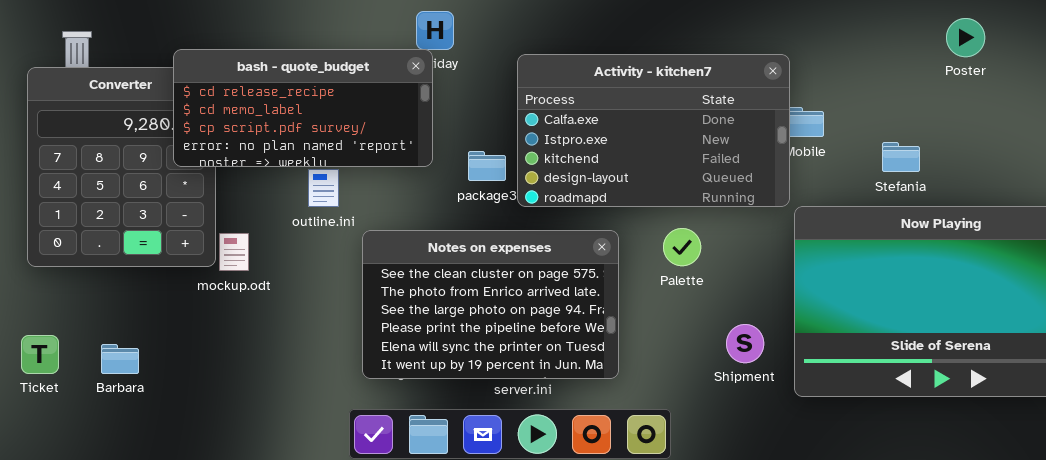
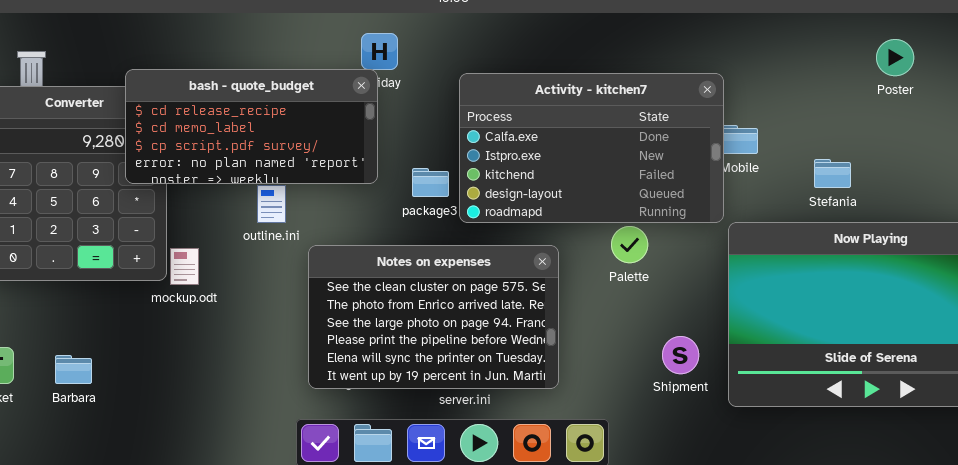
Palette: [663,228,701,266] -> [611,226,648,263], moved

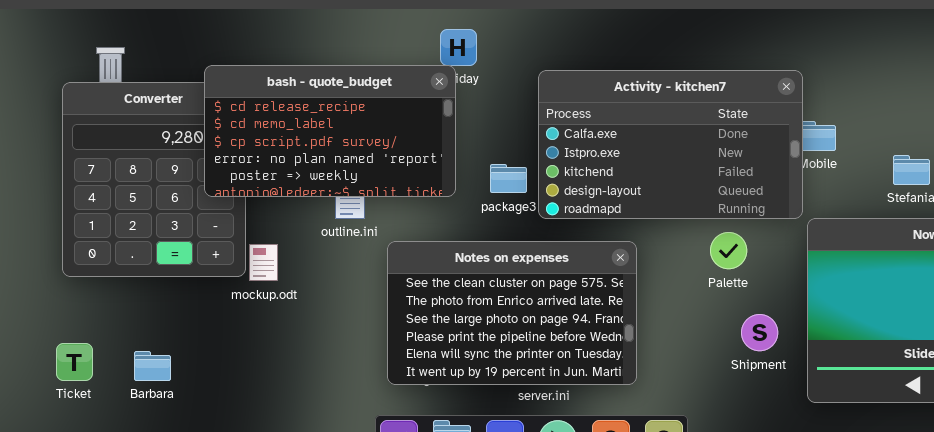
bash - quote_budget: [125,69,378,184] -> [204,65,456,197], resized
Palette: [611,226,648,263] -> [710,232,747,269], moved
Shipment: [662,336,699,374] -> [741,314,778,351], moved

